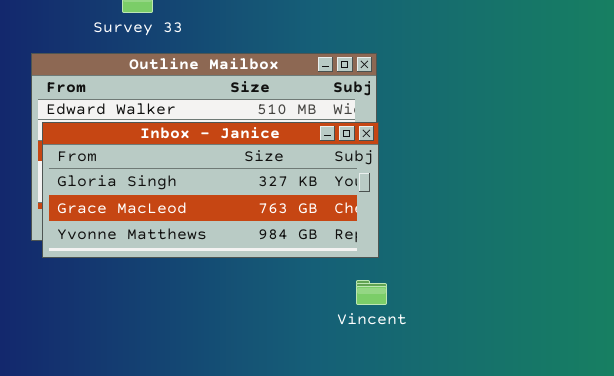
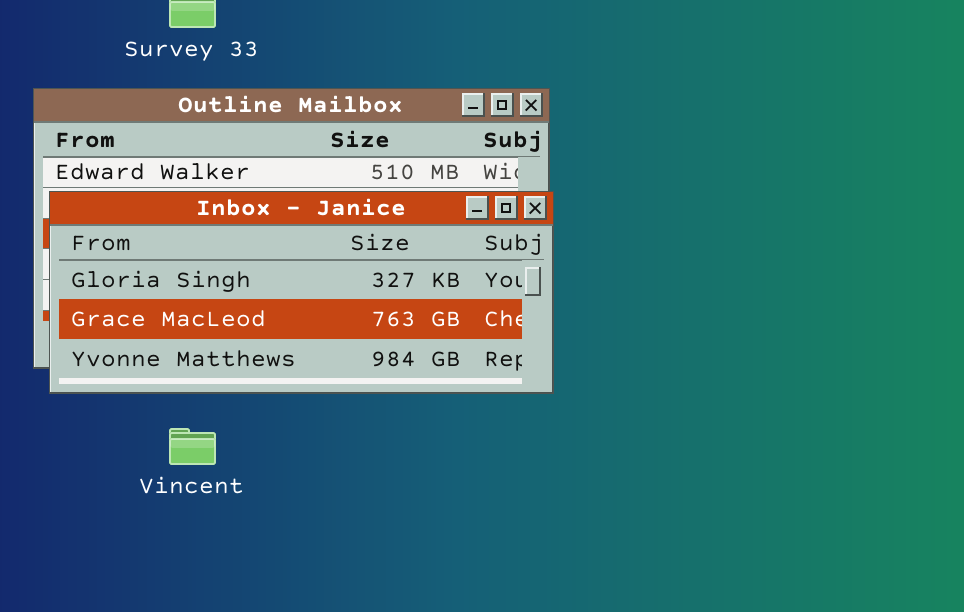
Vincent: [356,280,387,305] -> [169,428,216,465], moved

